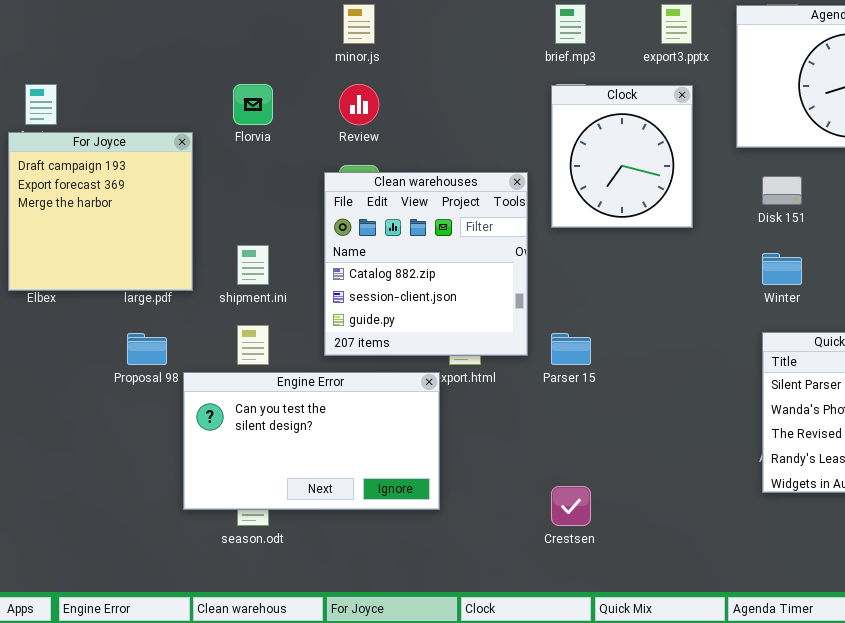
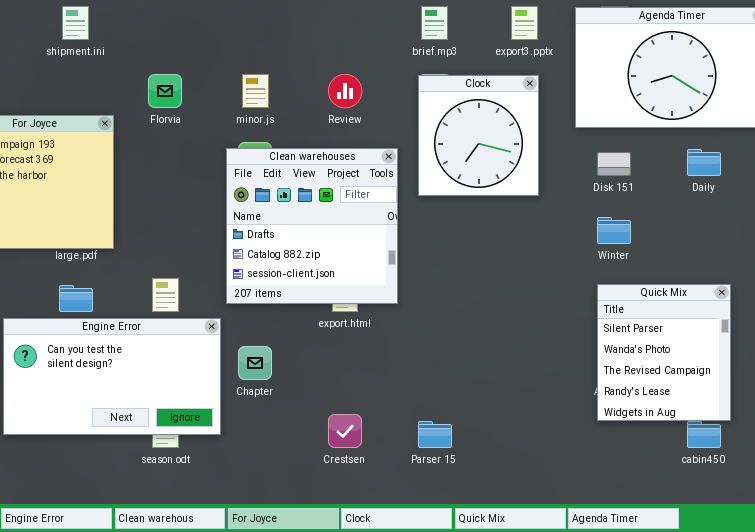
minor.js: [343,4,375,44] -> [242,74,269,108], moved
Review: [339,84,379,125] -> [328,74,362,108], moved
Clean warehouses: [324,172,528,356] -> [226,148,398,304], scrolled up 1 row
shipment.ini: [237,245,269,285] -> [62,6,89,40], moved
Parser 15: [551,333,591,365] -> [418,421,452,448], moved
Engine Error: [183,372,440,510] -> [3,318,221,435], moved
Crestsen: [551,486,591,526] -> [328,414,362,448], moved

